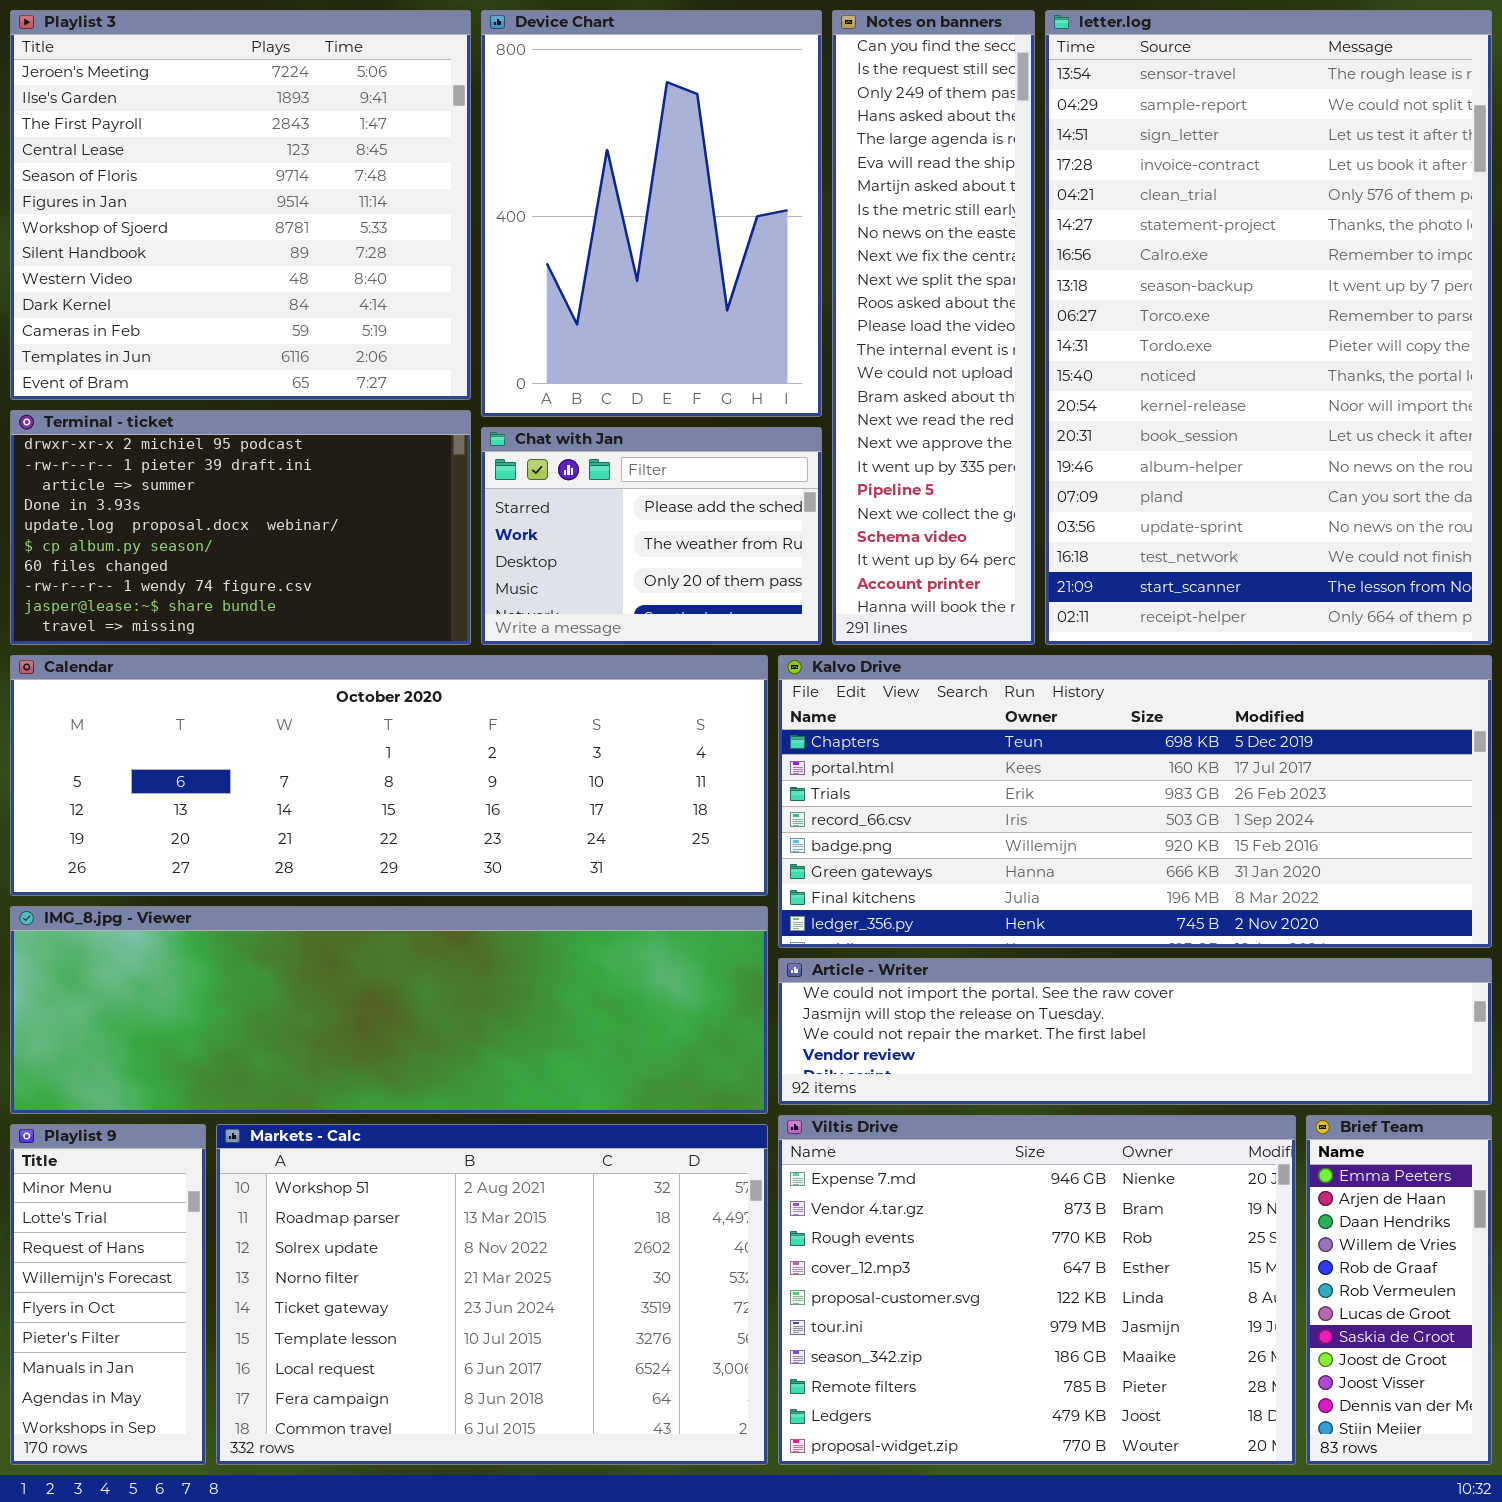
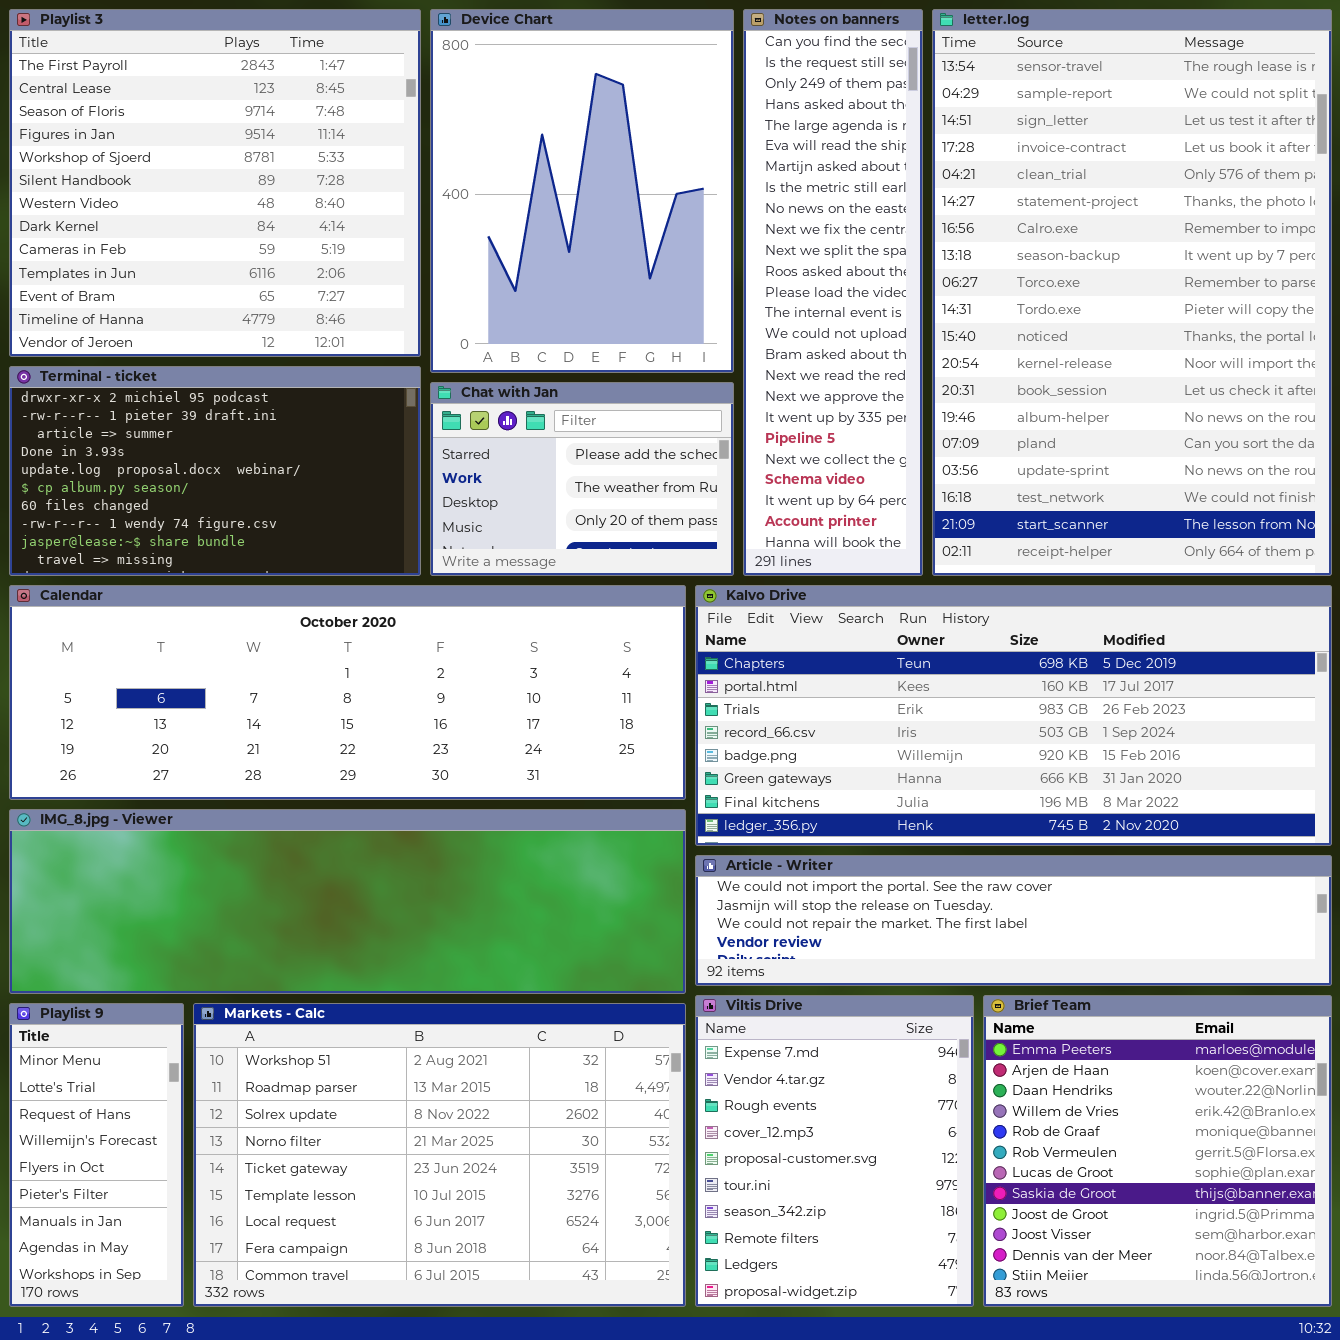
Playlist 3: [10,10,471,400] -> [9,9,421,357], scrolled down 2 rows
Viltis Drive: [778,1115,1296,1465] -> [695,995,974,1307], resized
Brief Team: [1306,1115,1492,1465] -> [983,995,1332,1307], resized

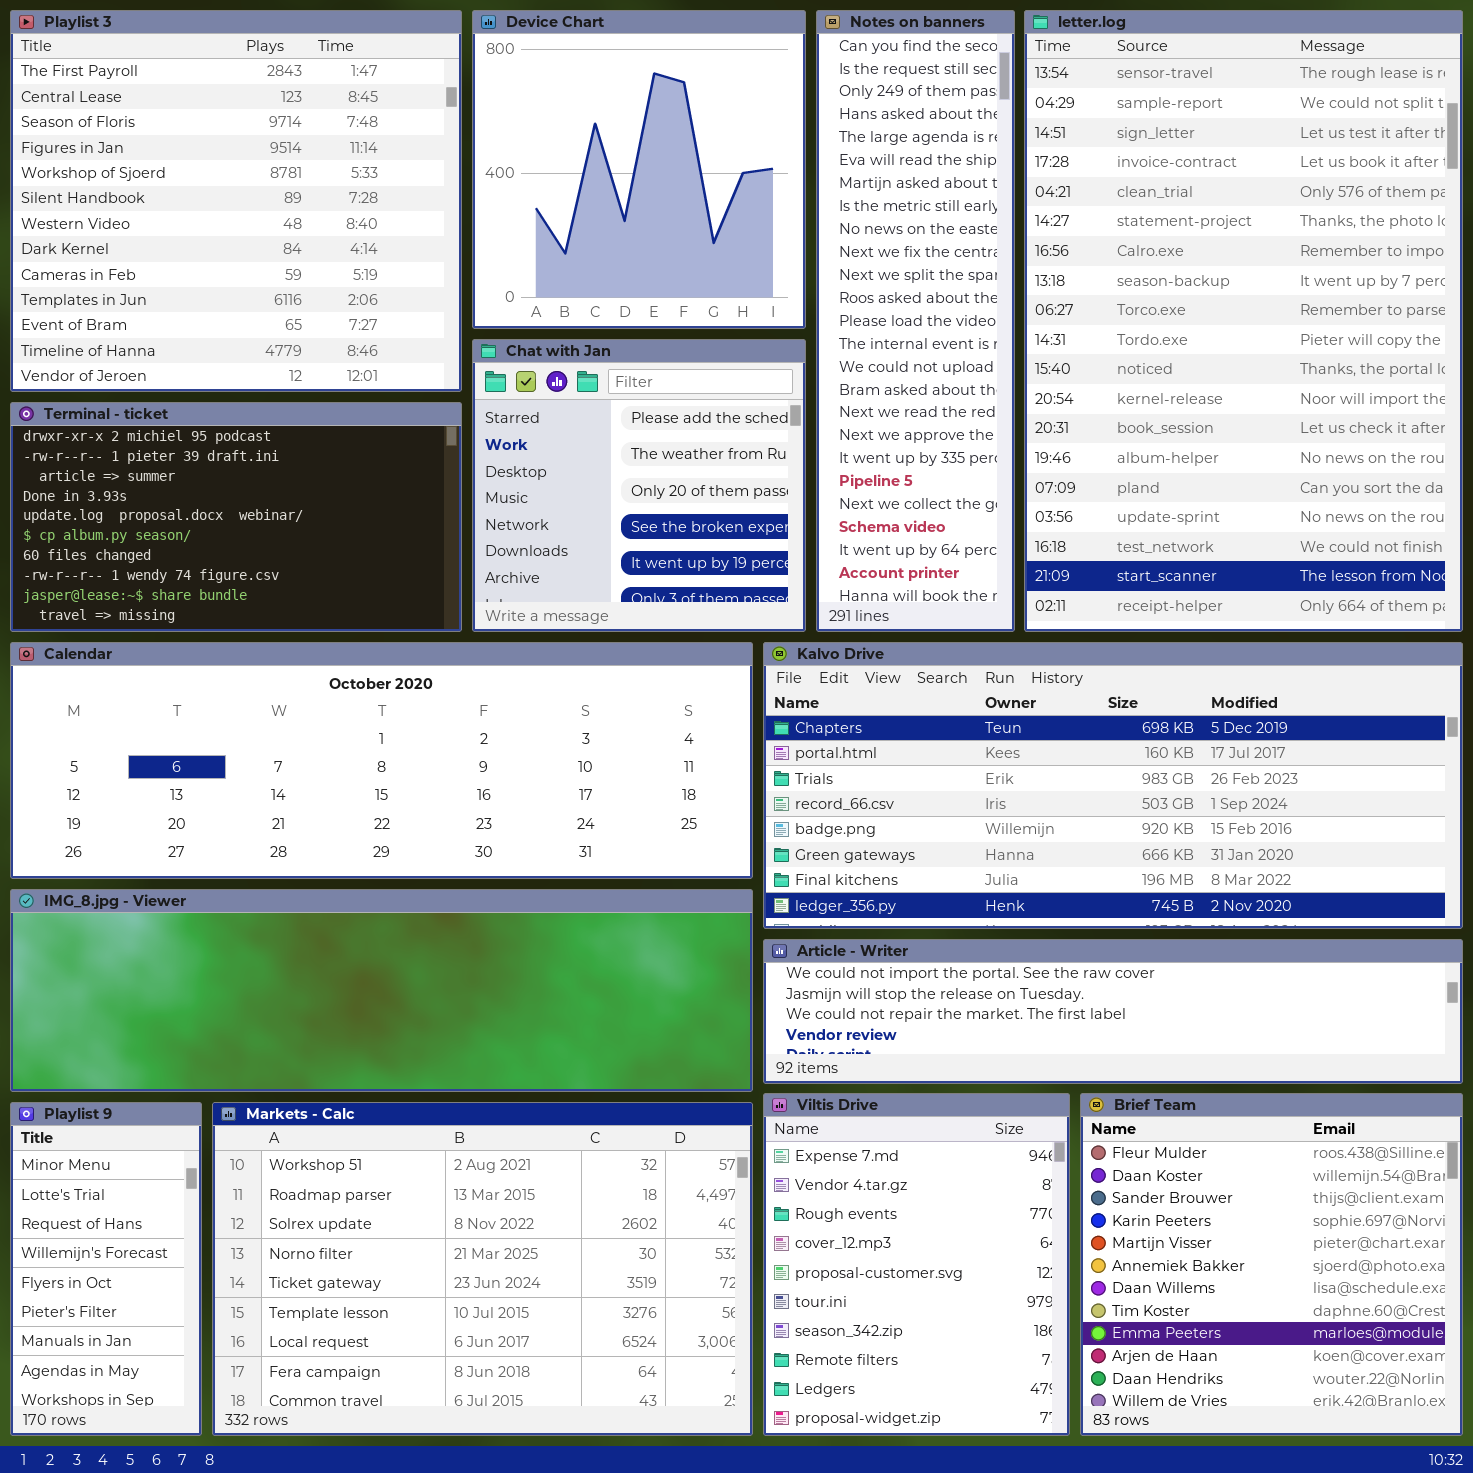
Device Chart: [430,9,734,373] -> [472,10,806,329], resized
Chat with Jan: [430,382,734,576] -> [472,339,806,632], resized
Brief Team: [983,995,1332,1307] -> [1080,1093,1463,1436], scrolled up 8 rows

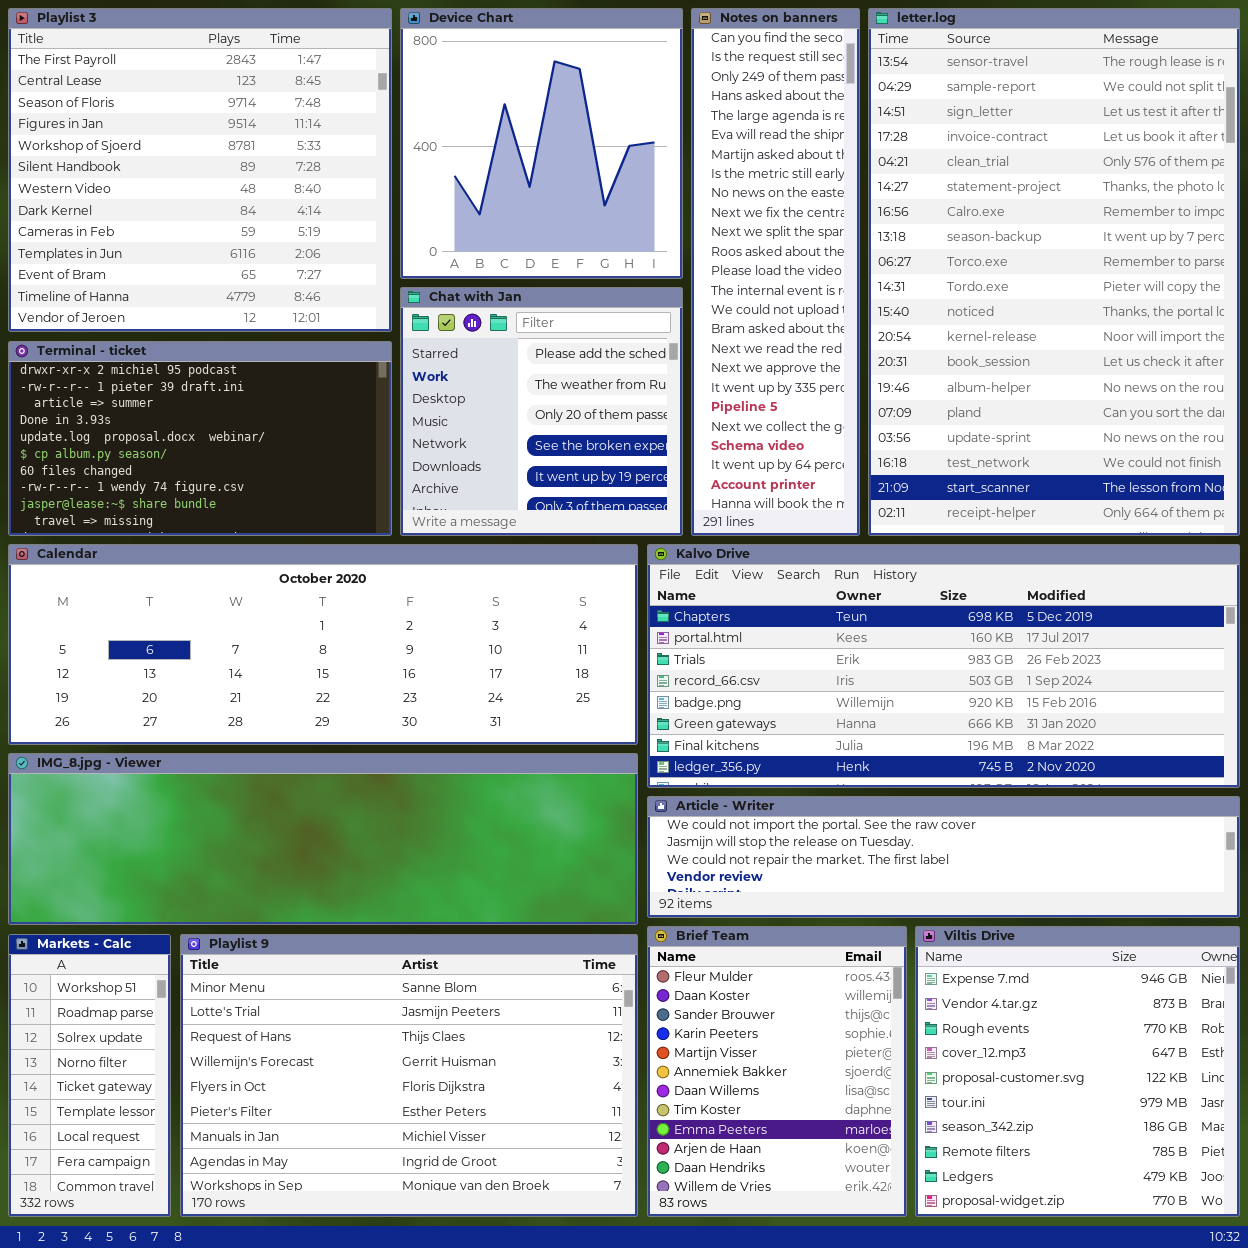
Viltis Drive: [763,1093,1070,1436] -> [915,926,1240,1217], moved, resized
Brief Team: [1080,1093,1463,1436] -> [647,926,907,1217], moved, resized
Playlist 9: [10,1102,202,1436] -> [180,934,638,1217], moved, resized
Markets - Calc: [212,1102,753,1436] -> [8,934,171,1217], moved, resized

